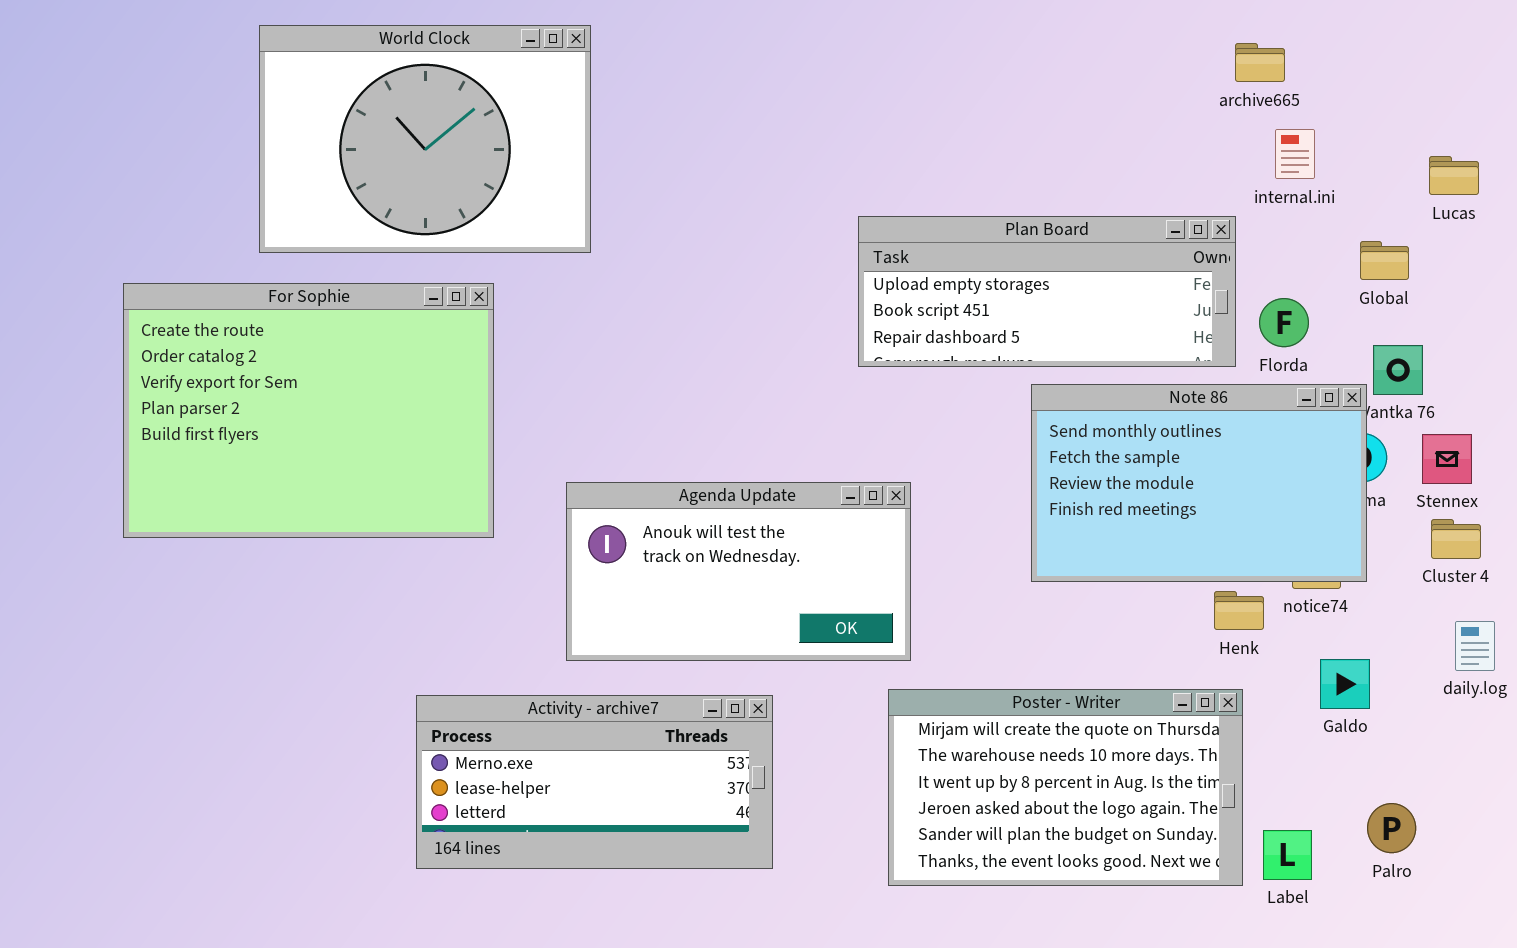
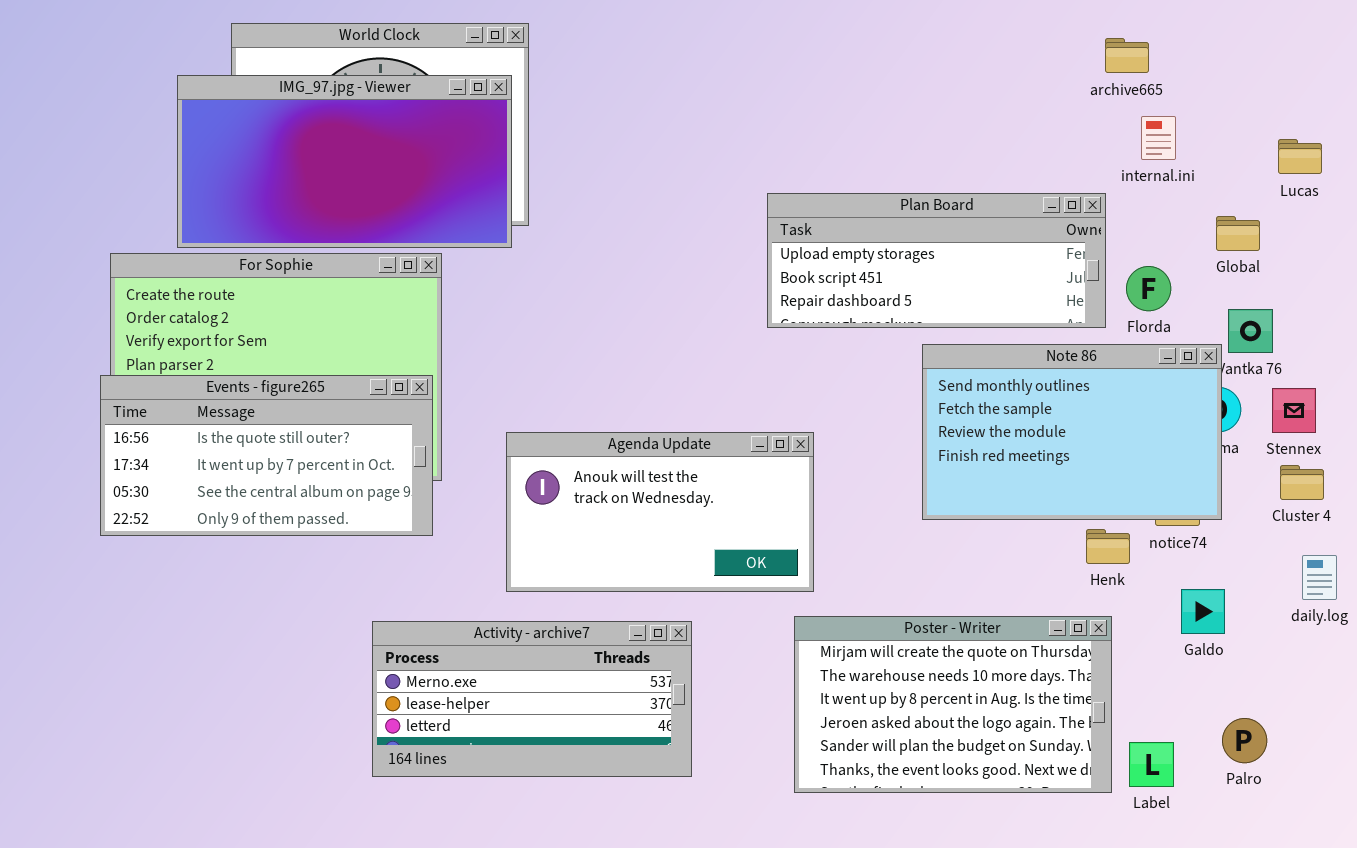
IMG_97.jpg - Viewer: none -> [177,75,512,248], opened
Events - figure265: none -> [100,375,433,536], opened

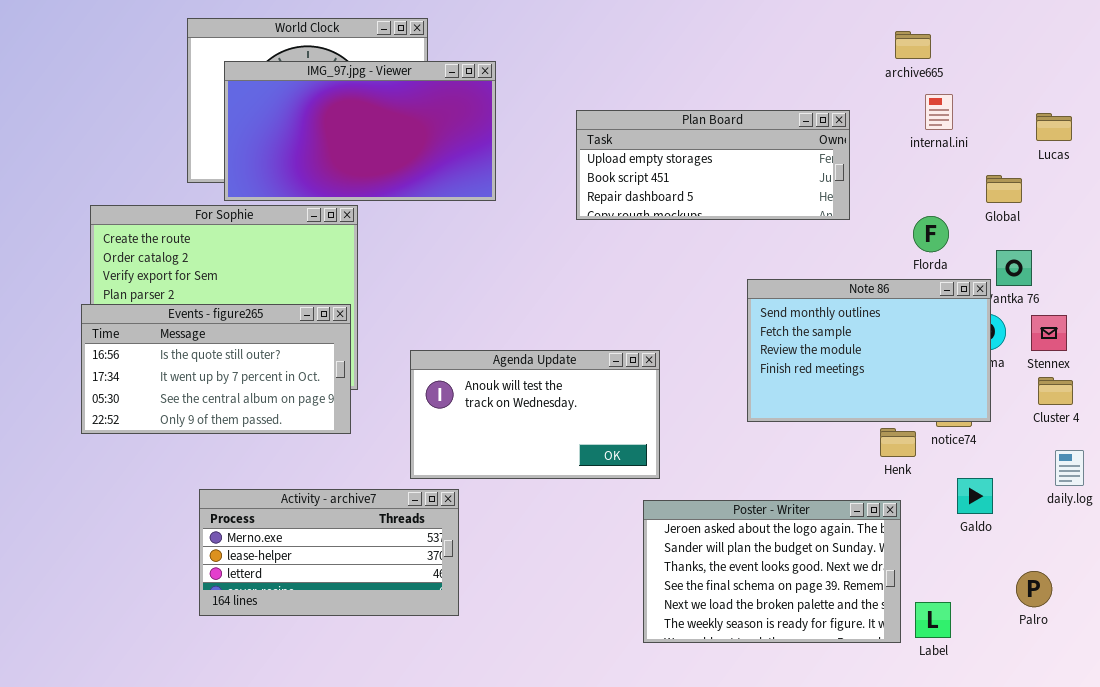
IMG_97.jpg - Viewer: [177,75,512,248] -> [224,61,496,201], moved
Plan Board: [767,193,1106,328] -> [576,110,850,220], moved
Poster - Writer: [794,616,1112,793] -> [643,500,901,643], scrolled down 3 rows
Activity - archive7: [372,621,692,777] -> [199,489,459,616], moved
Palro: [1222,718,1267,763] -> [1016,571,1052,607], moved

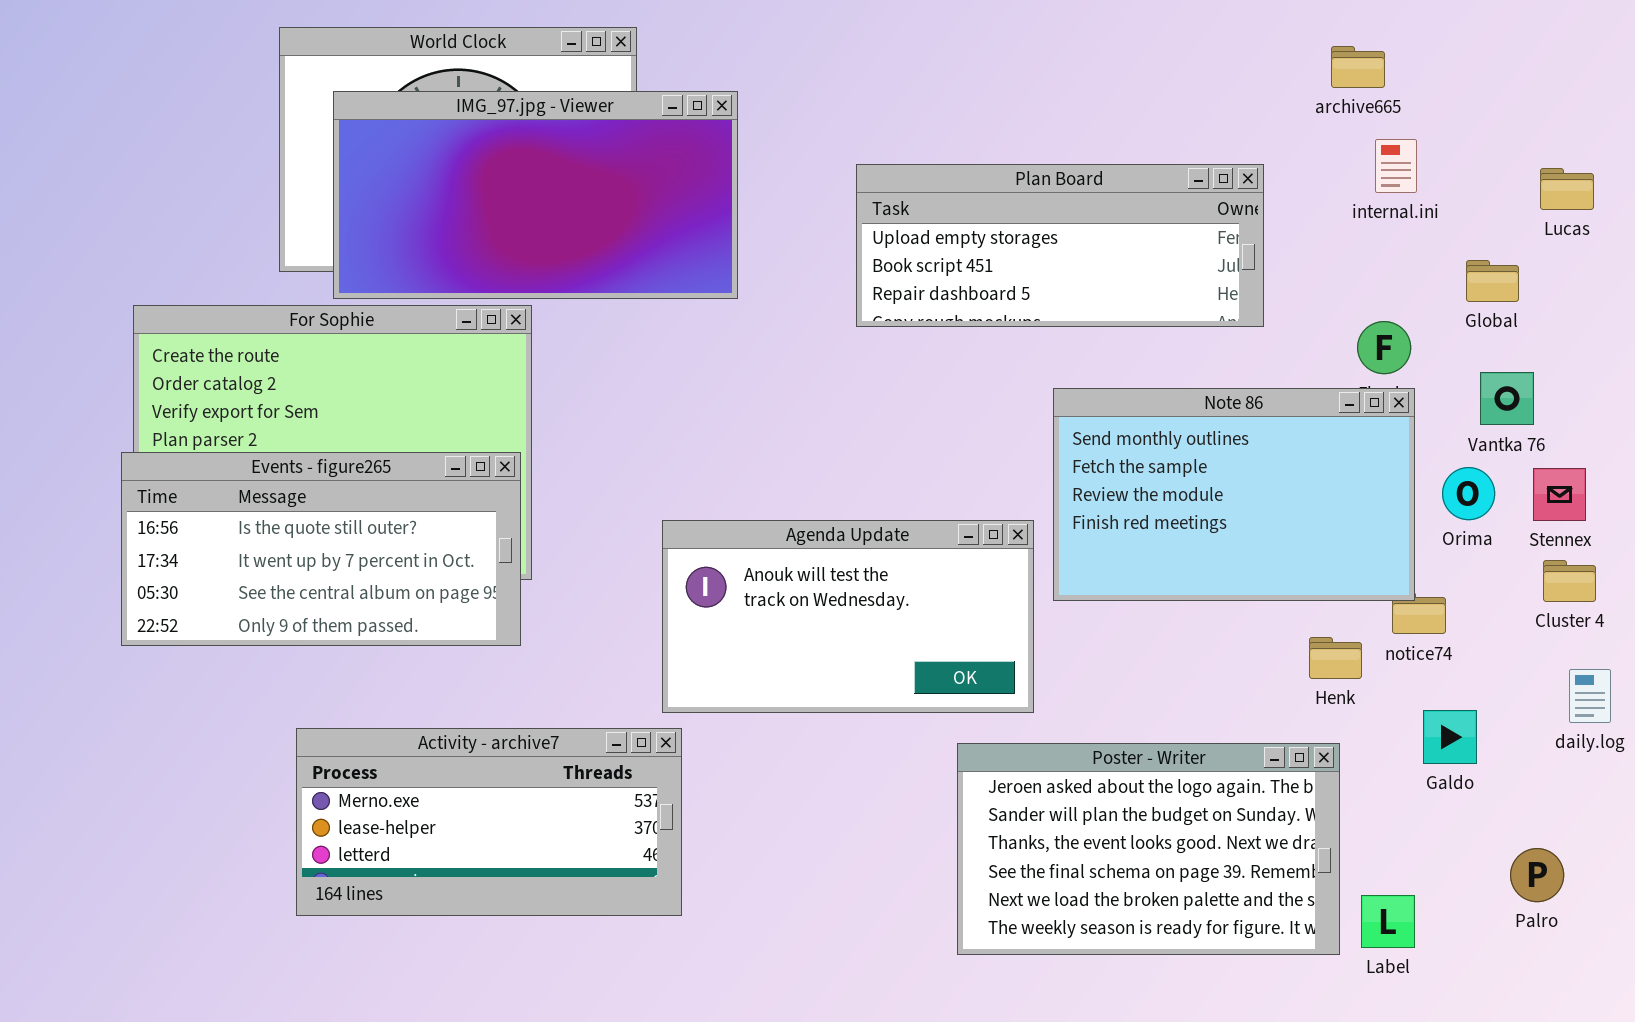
Note 86: [747,279,991,422] -> [1053,388,1415,601], moved
Agenda Update: [410,350,660,479] -> [662,520,1034,713], moved

